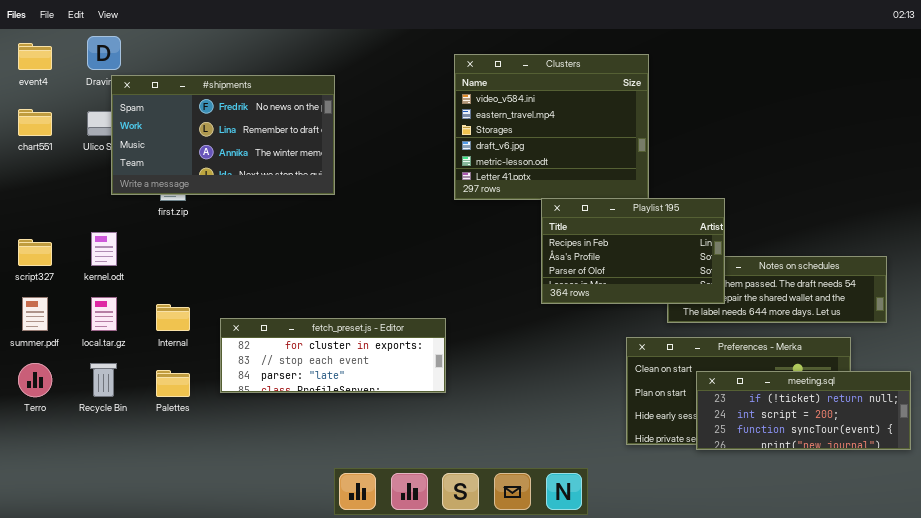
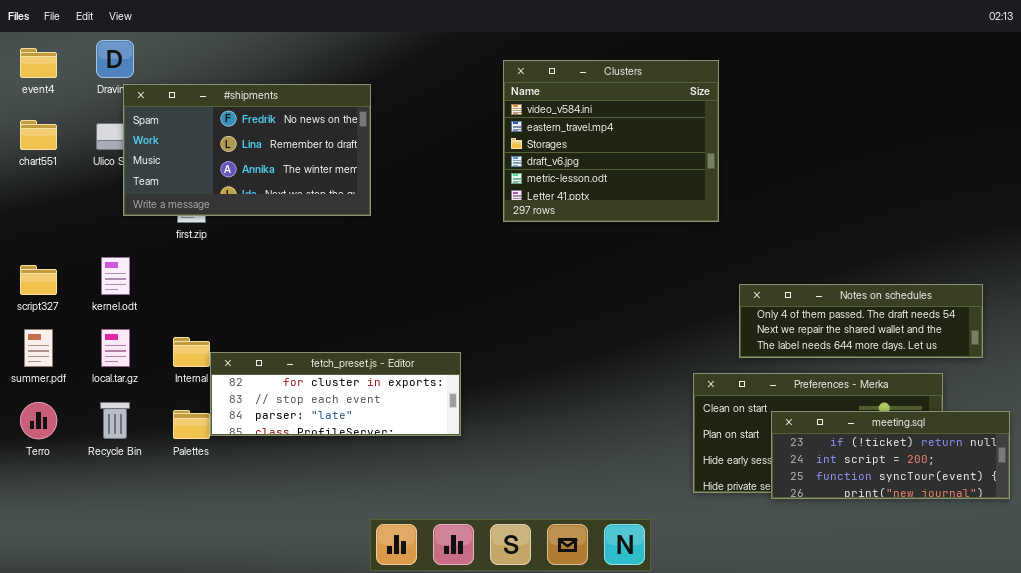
Playlist 195: [541,198,725,304] -> none, closed
fetch_preset.js - Editor: [220,318,446,393] -> [210,352,461,436], moved

